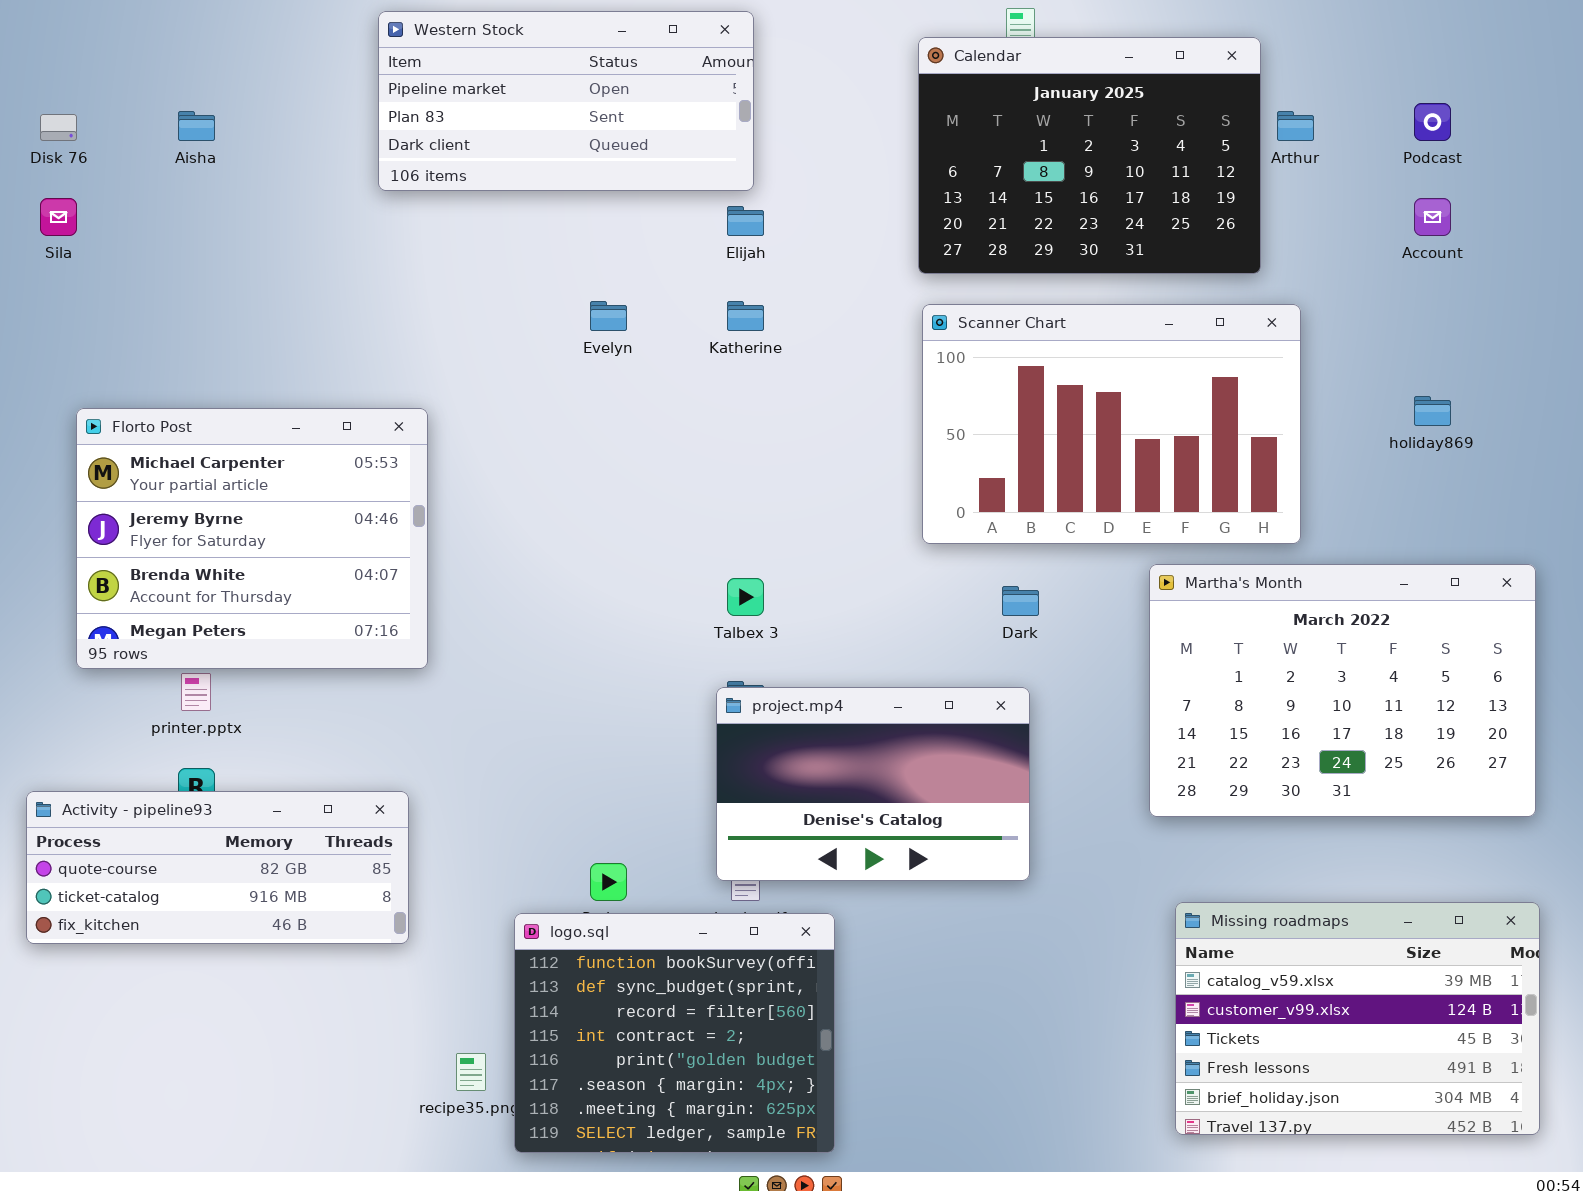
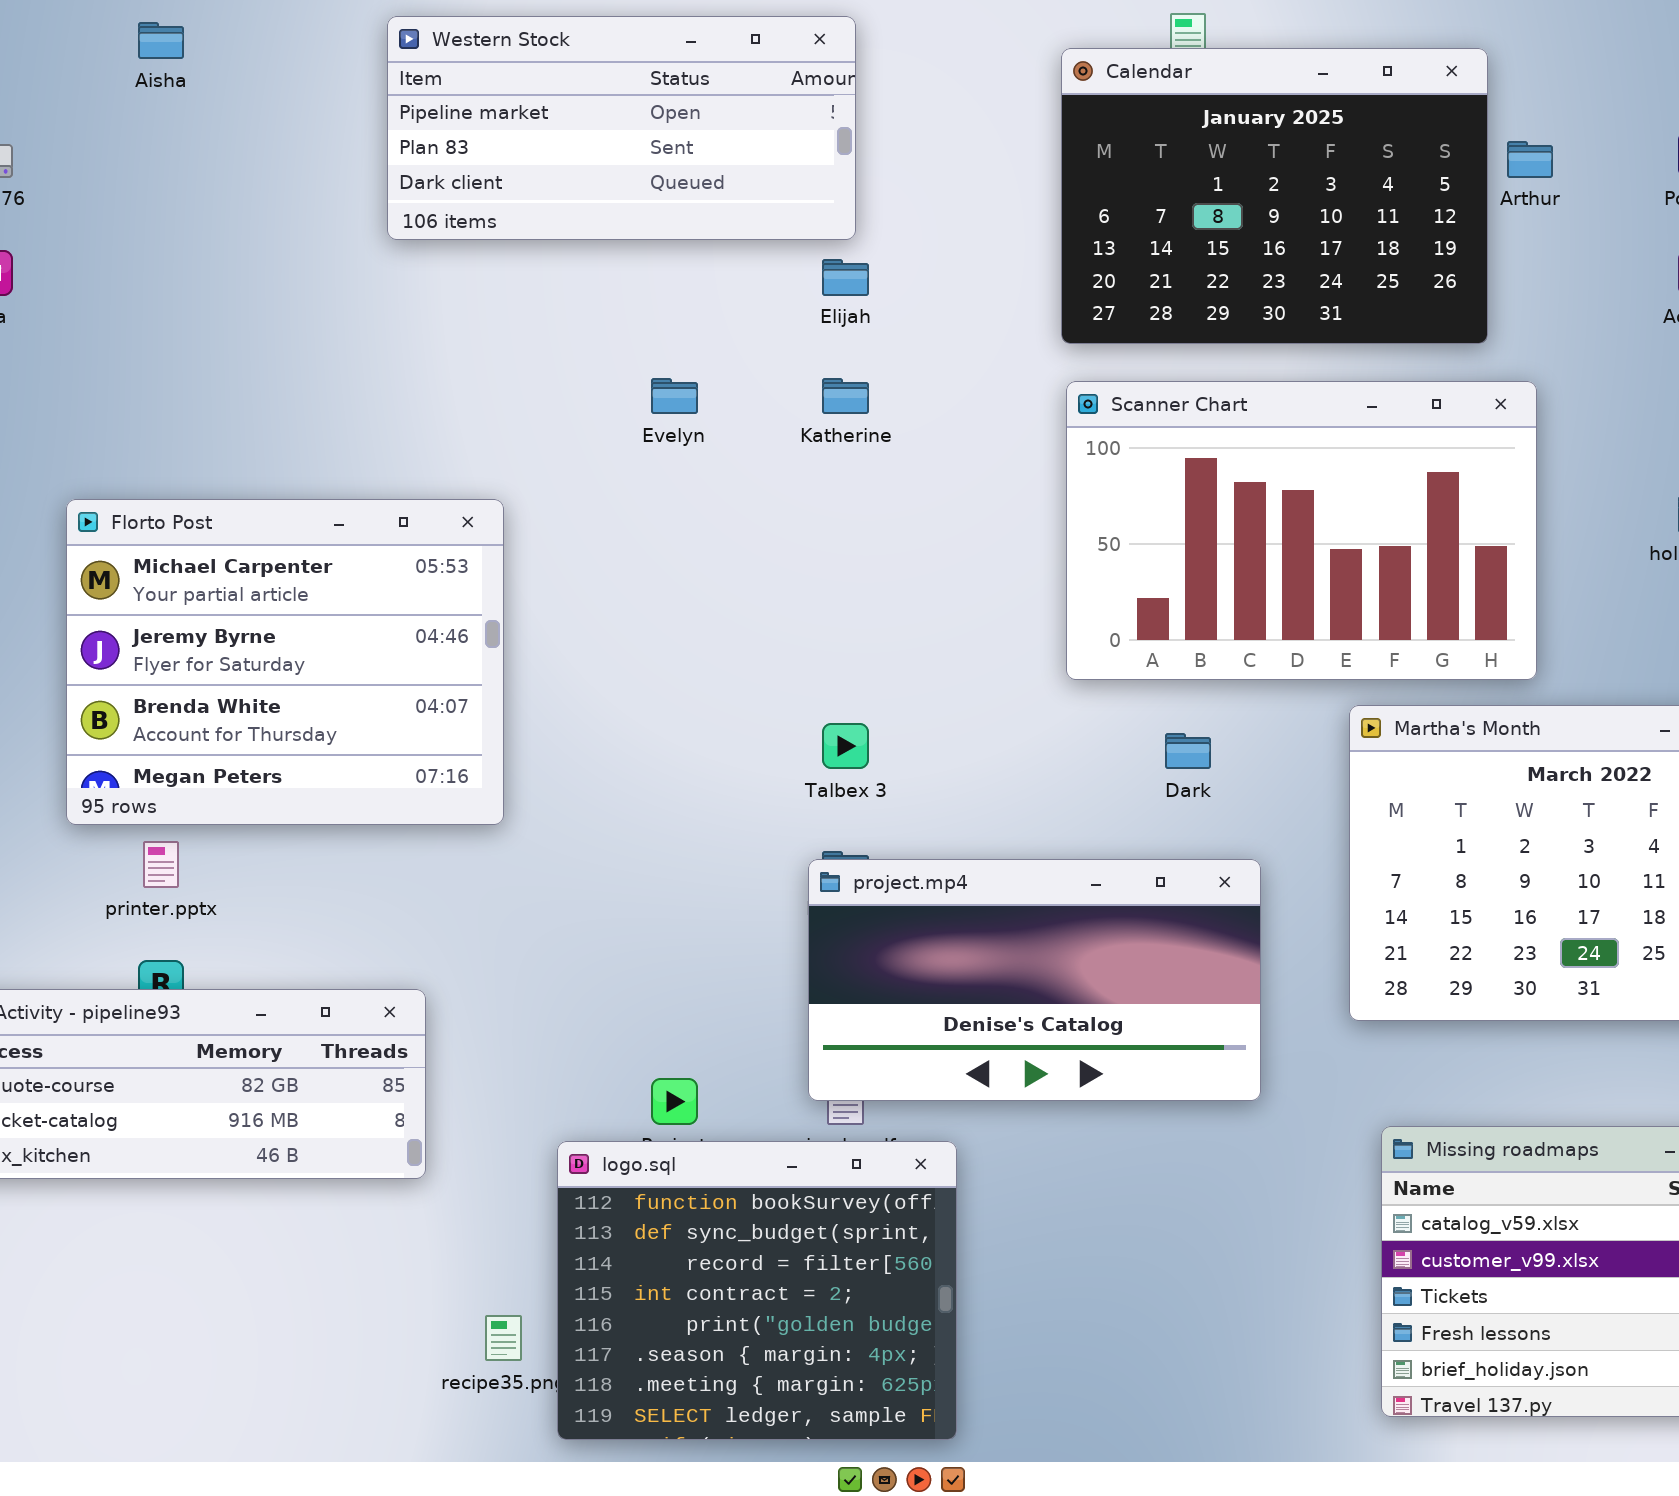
Aisha: [178,111,215,141] -> [138,22,184,59], moved
Florto Post: [76,408,428,669] -> [66,499,504,825], moved
project.mp4: [716,687,1030,881] -> [808,859,1261,1101], resized

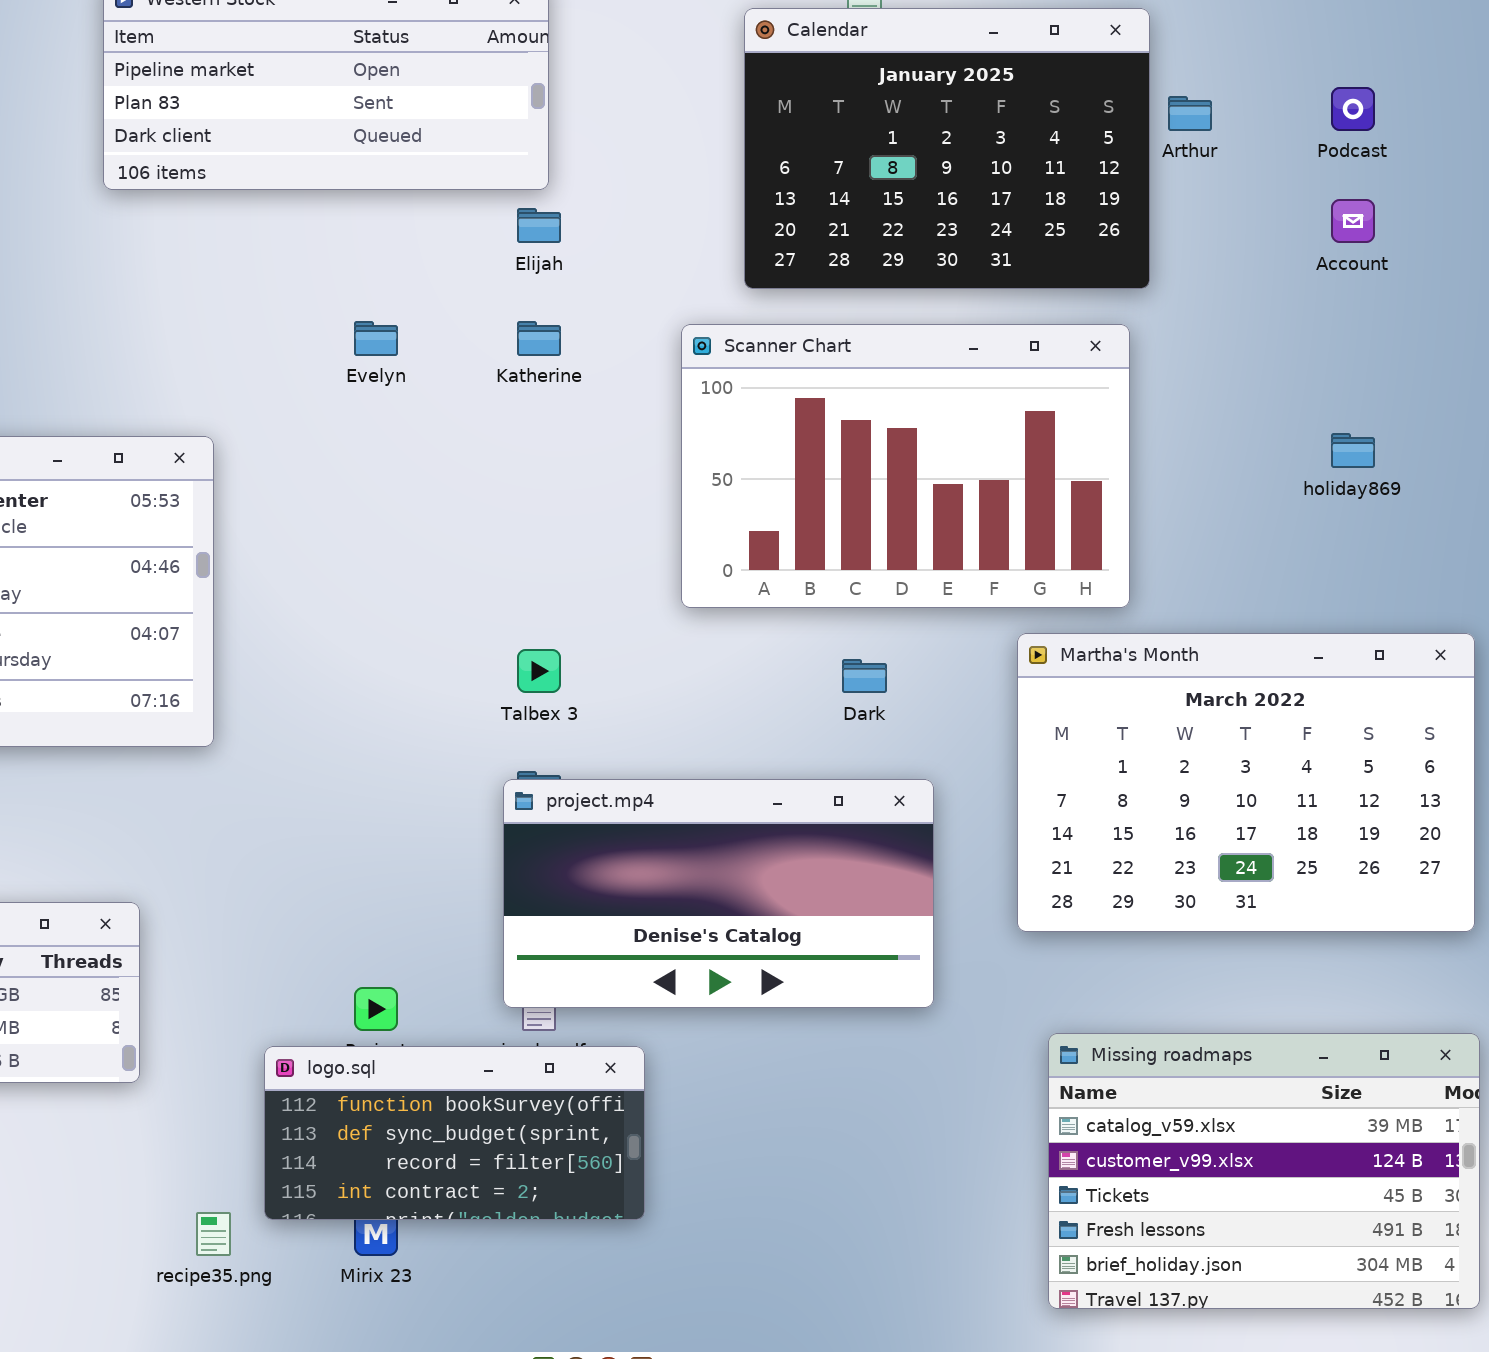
Scanner Chart: [1066,381,1537,680] -> [681,324,1130,608], moved
logo.sql: [557,1141,957,1440] -> [264,1046,645,1220], resized

